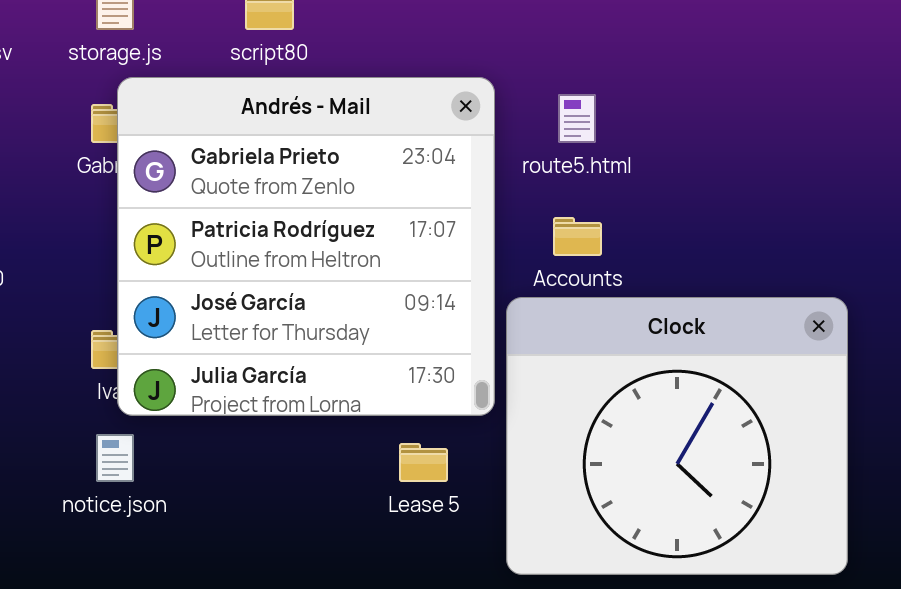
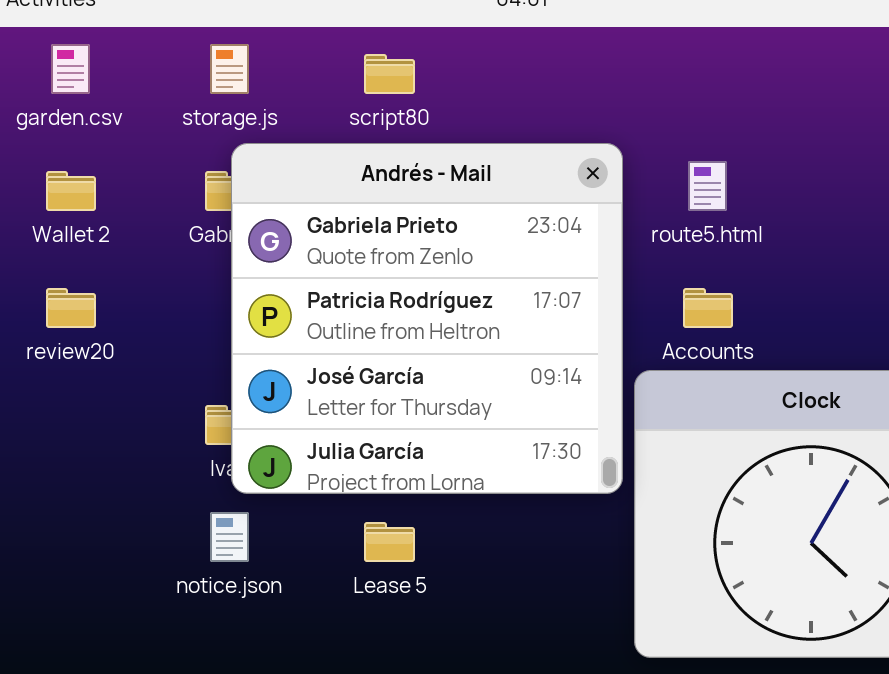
Lease 5: [399,443,448,482] -> [364,522,415,562], moved

